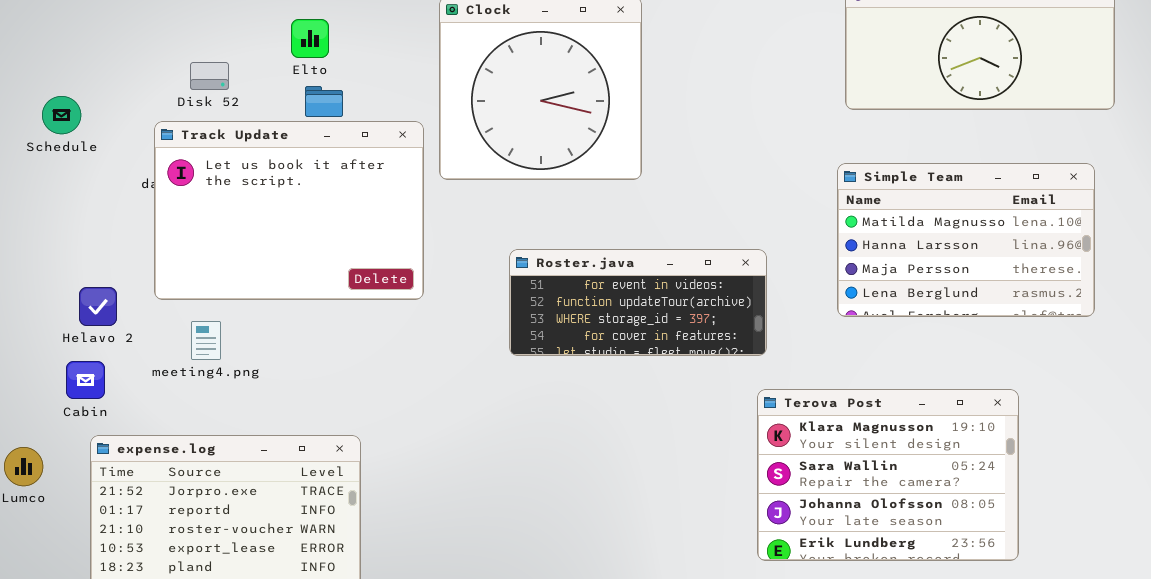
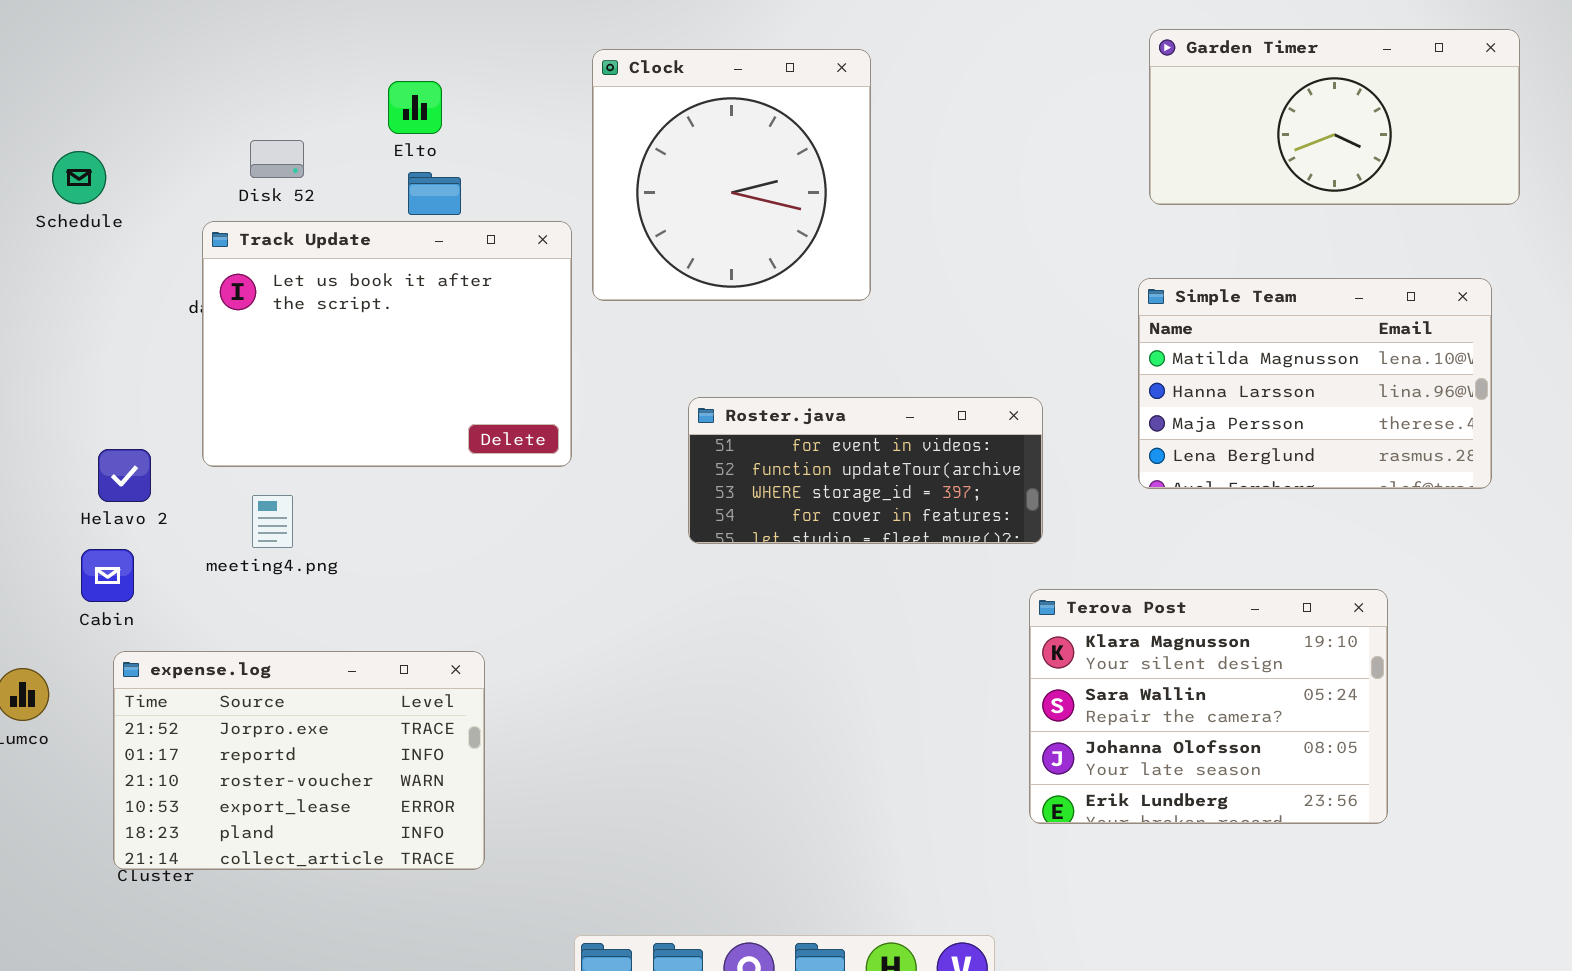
Schedule: [42,96,81,134] -> [52,151,106,204], moved

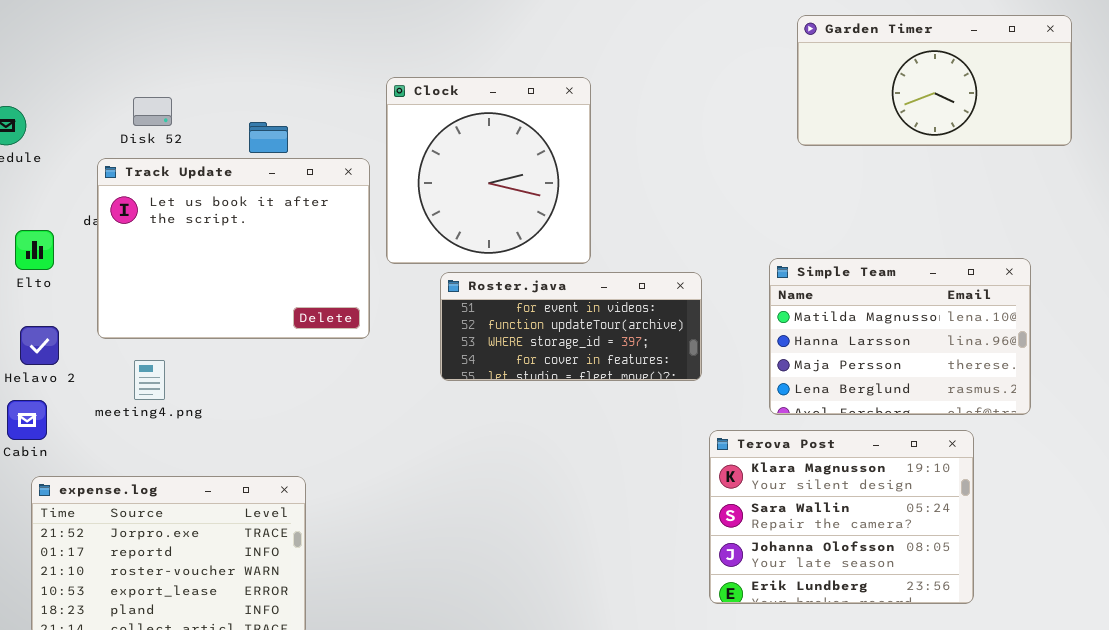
Clock: [592,49,871,301] -> [386,77,591,264], moved
Elto: [388,81,442,134] -> [15,230,54,270], moved
Simple Team: [1138,278,1492,489] -> [769,258,1031,415], moved
Roster.java: [688,397,1043,544] -> [440,272,702,381], moved

